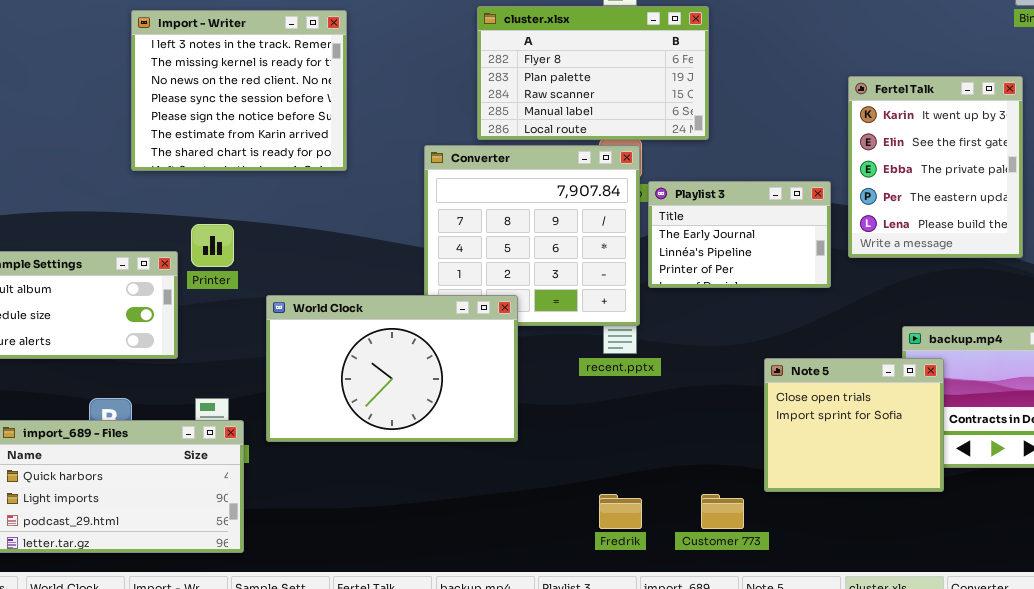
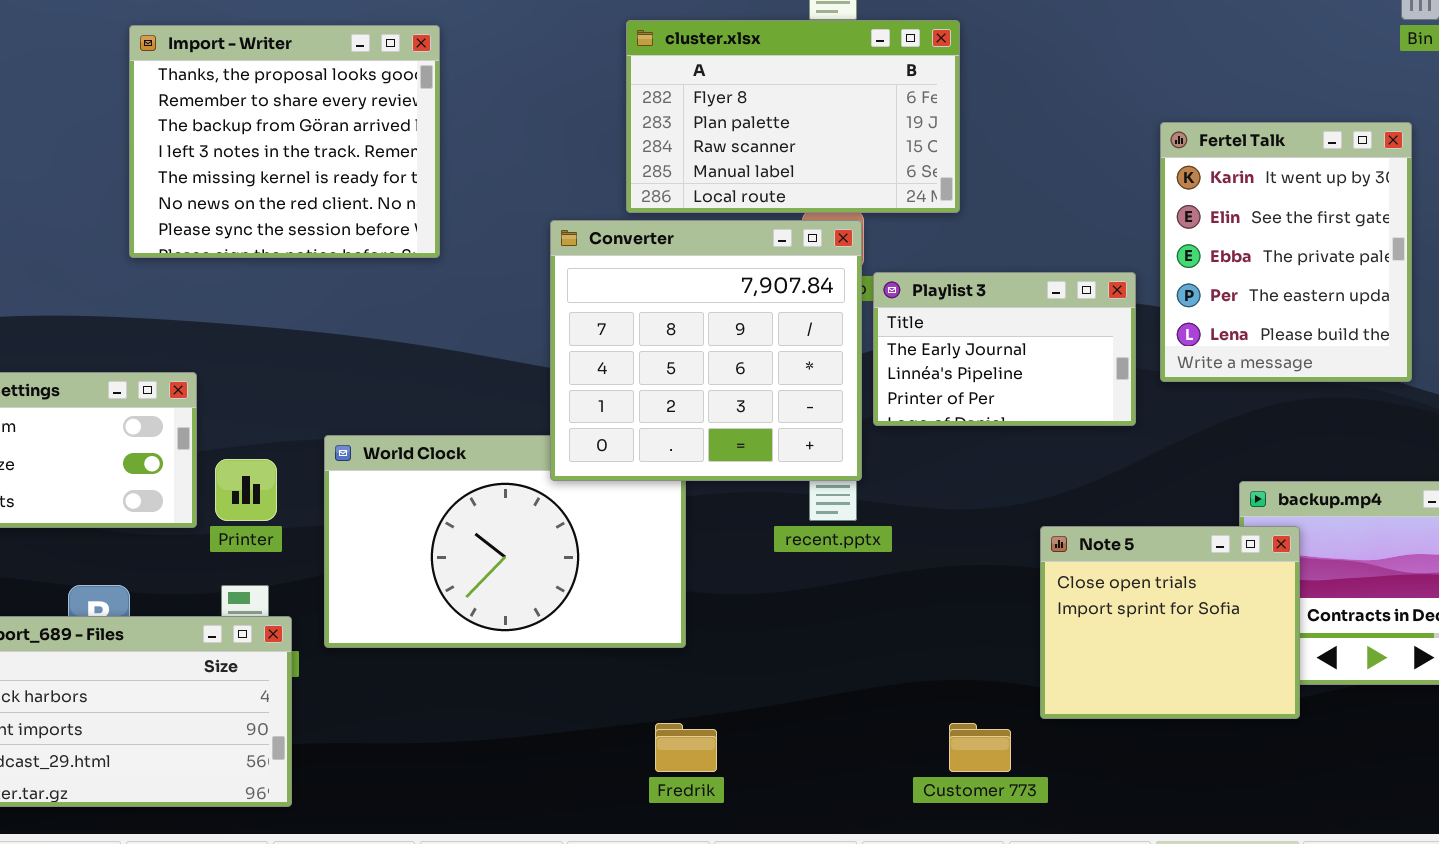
Import - Writer: [131,10,347,171] -> [129,25,440,258], scrolled up 3 rows
Converter: [424,145,640,326] -> [550,220,862,481], raised
Printer: [191,224,234,267] -> [215,459,277,521], moved
Fredrik: [599,494,642,529] -> [655,723,717,772], moved

